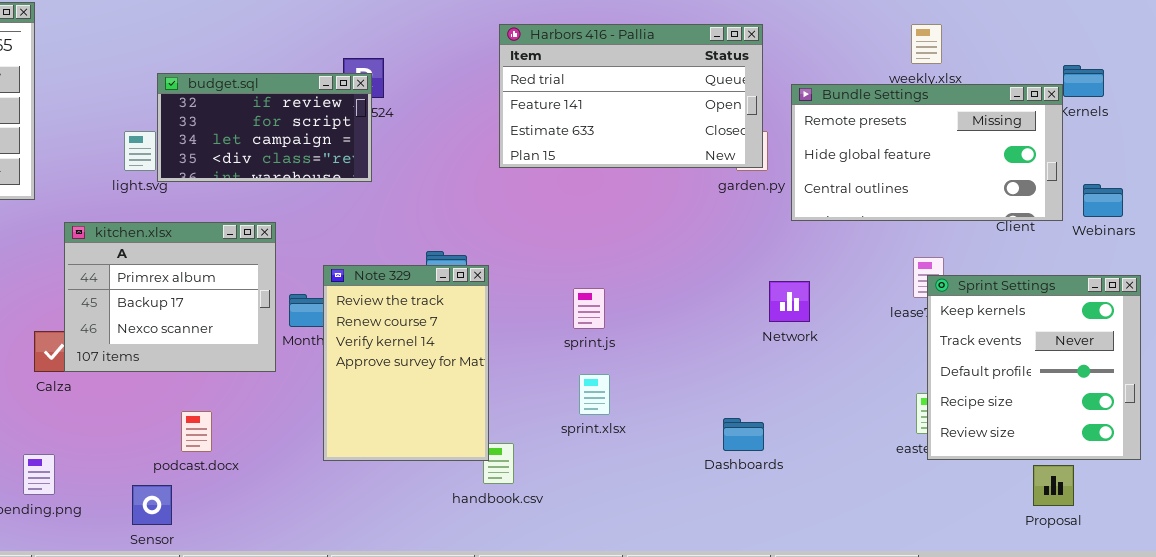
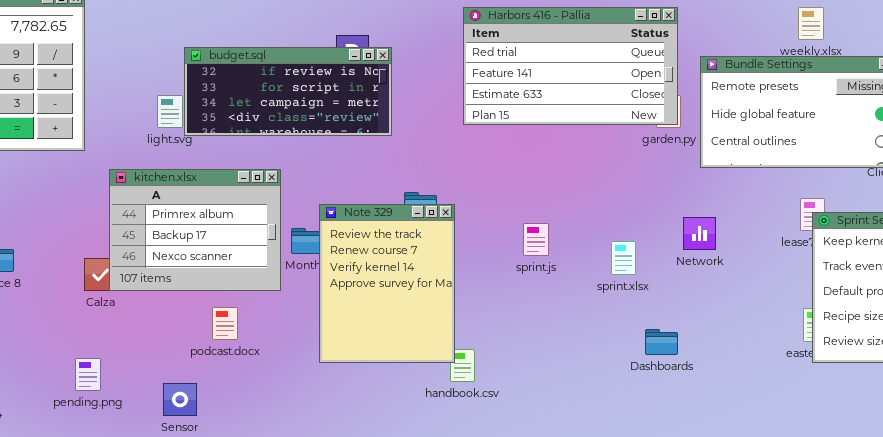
budget.sql: [157,73,372,182] -> [184,47,392,136], resized
sprint.xlsx: [579,374,610,415] -> [611,241,636,275], moved
podcast.docx: [181,411,212,452] -> [212,307,238,340], moved

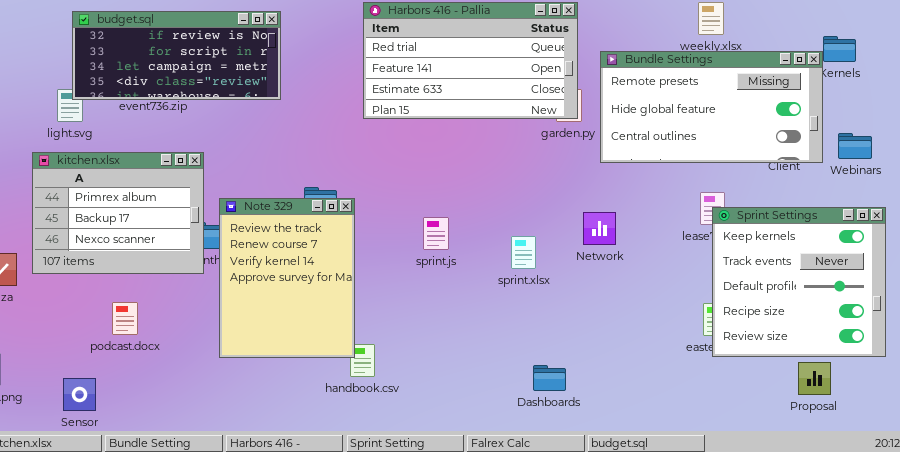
budget.sql: [184,47,392,136] -> [72,11,281,100], moved
kitchen.xlsx: [109,169,281,291] -> [32,152,204,274], moved
Dashboards: [645,329,678,355] -> [533,365,566,391], moved

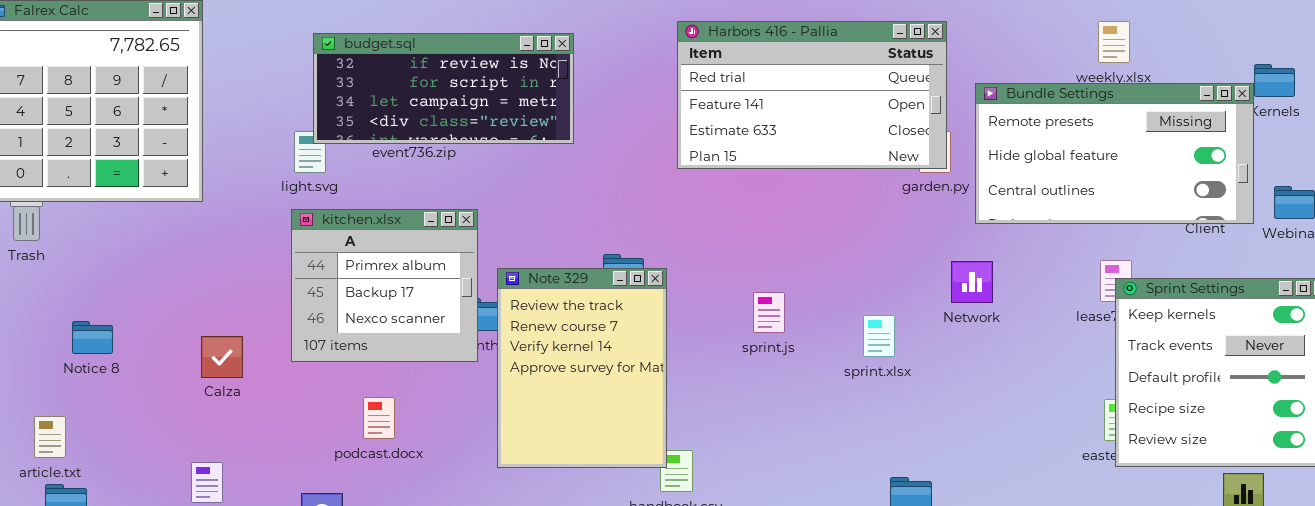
kitchen.xlsx: [32,152,204,274] -> [291,209,478,362], resized
Network: [583,212,616,245] -> [951,261,993,303], moved

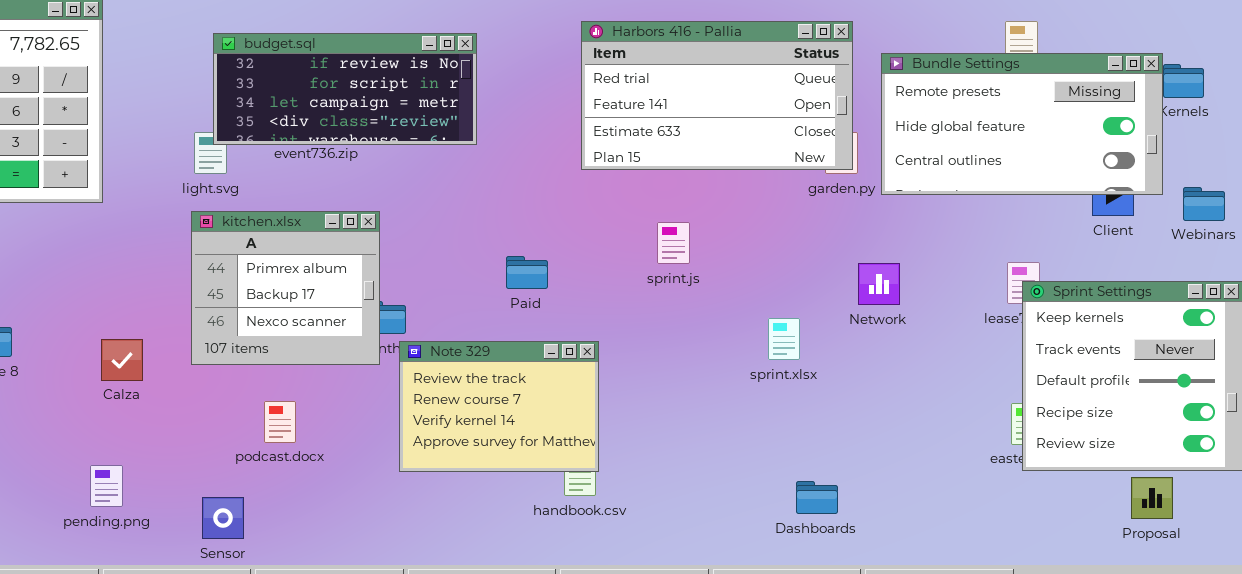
Bundle Settings: [975,83,1254,224] -> [881,53,1163,195], moved
Note 329: [497,268,667,468] -> [399,341,599,472], resized
sprint.js: [753,292,785,333] -> [657,222,690,264], moved

